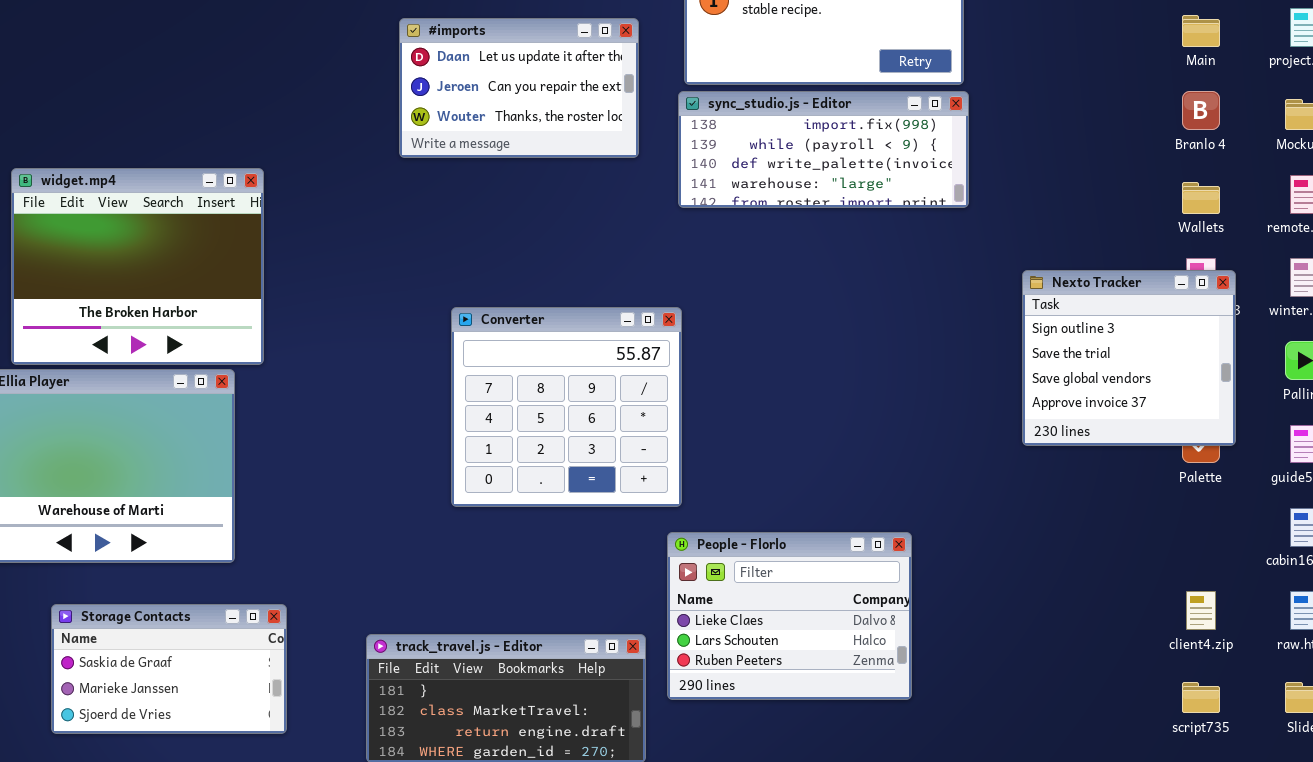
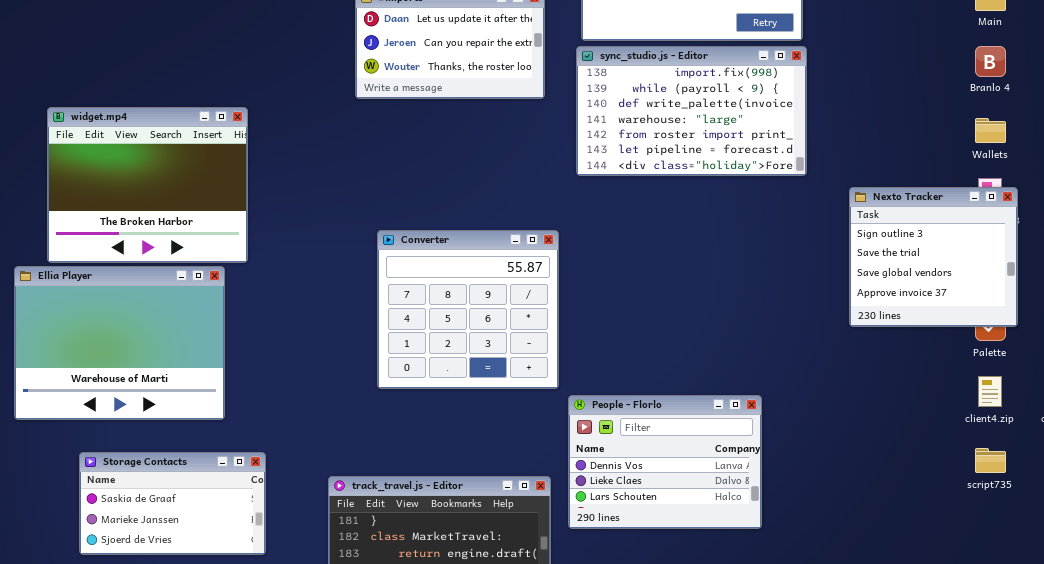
sync_studio.js - Editor: [678,91,969,208] -> [576,46,807,176], resized
Converter: [451,307,682,507] -> [377,230,559,389], moved
People - Florlo: [667,532,912,700] -> [568,395,762,529], scrolled up 1 row
client4.zip: [1186,591,1216,630] -> [978,376,1002,407], moved
script735: [1182,682,1220,713] -> [975,448,1006,473], moved

